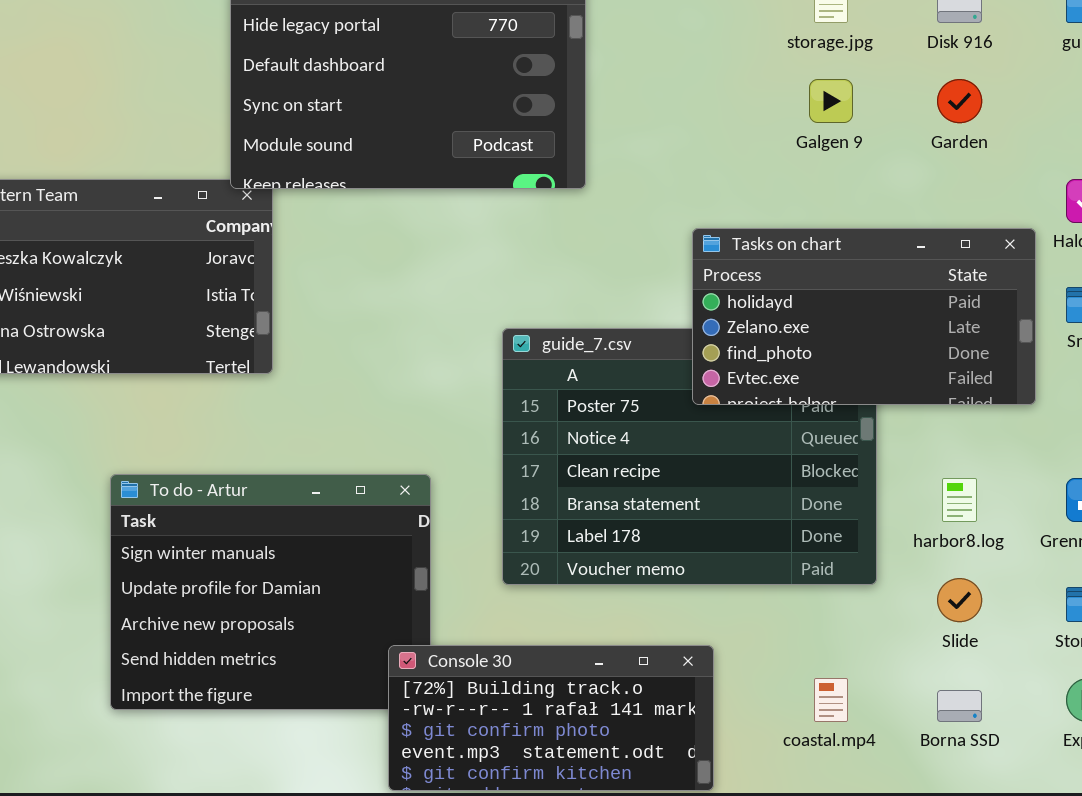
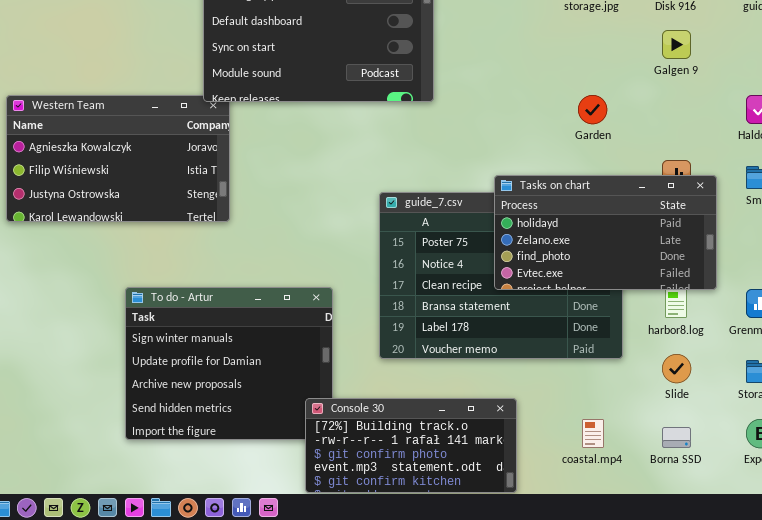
Galgen 9: [809,79,853,123] -> [662,30,691,59], moved
Garden: [937,79,982,123] -> [578,95,607,124], moved
Tasks on chart: [692,228,1036,405] -> [494,175,717,290], moved

